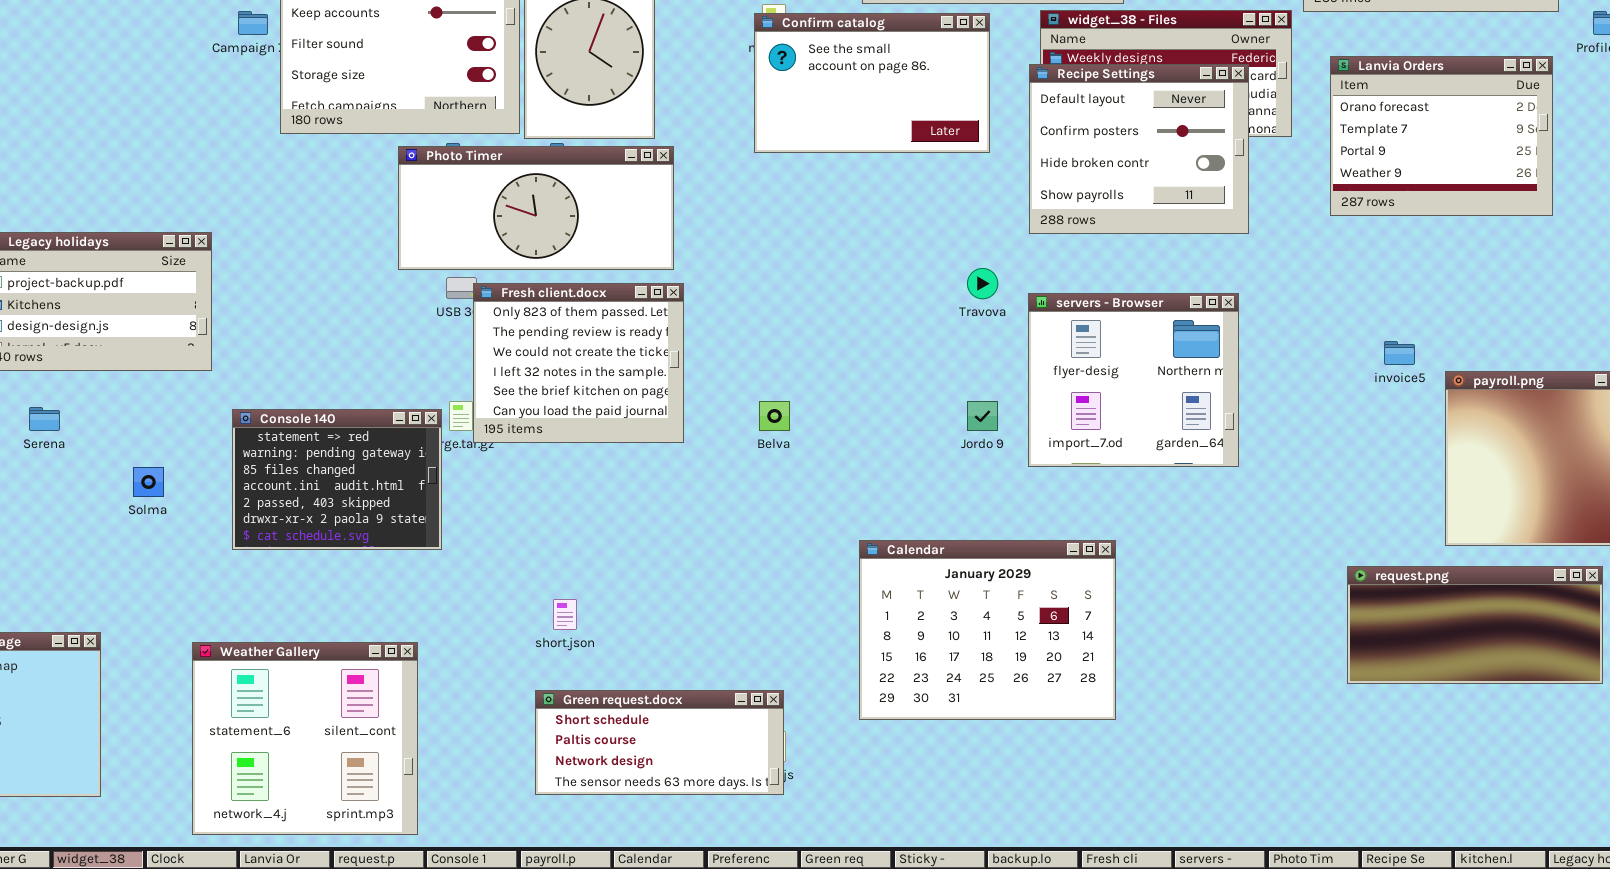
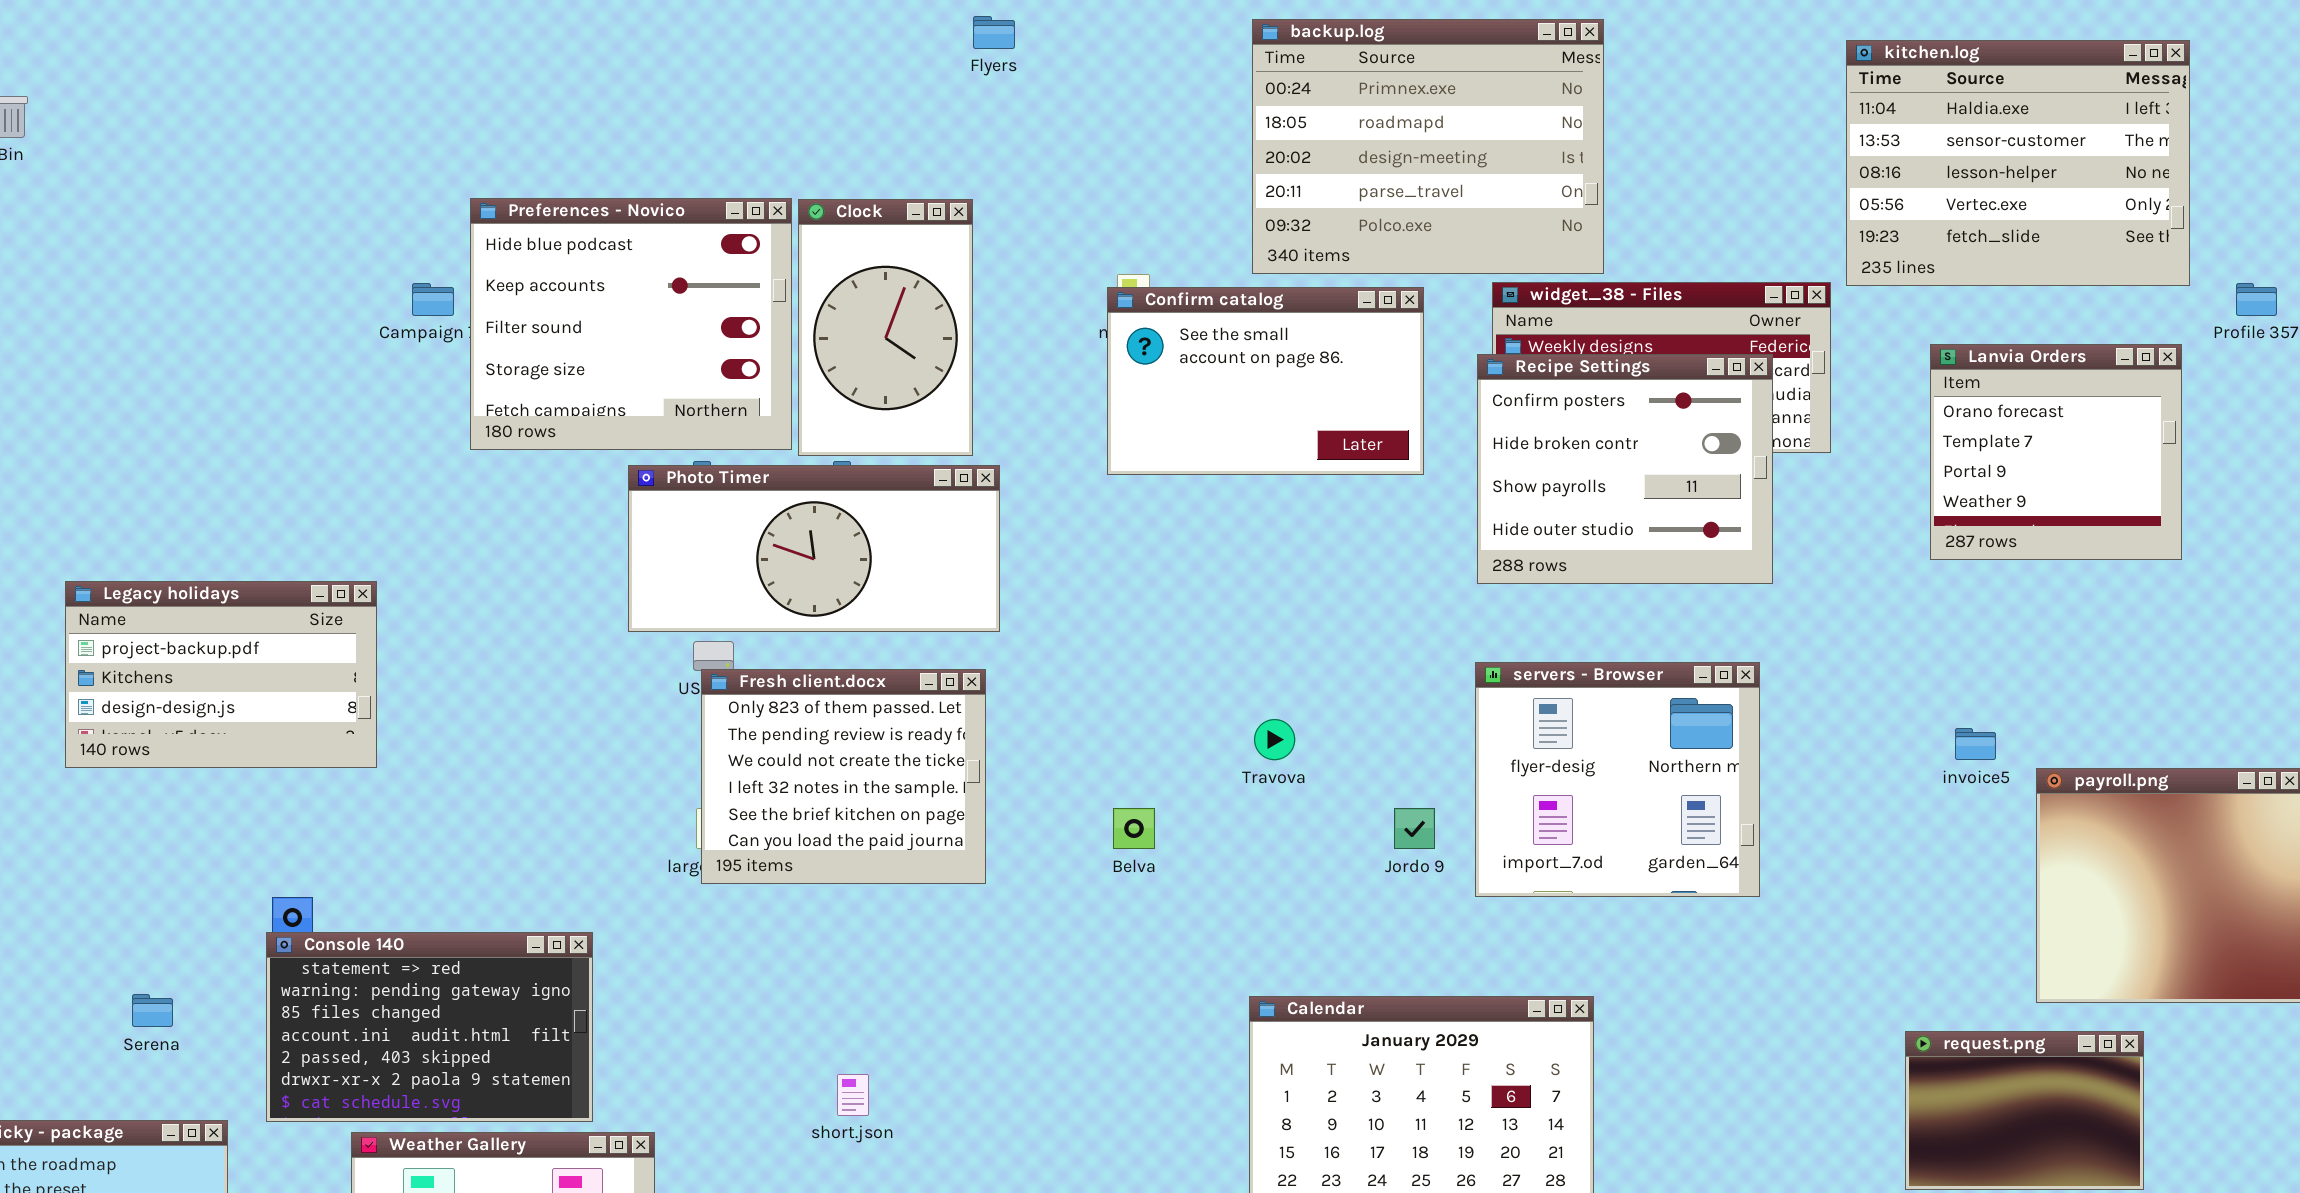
Lanvia Orders: [1330,56,1553,216] -> [1930,344,2182,560], resized
Recipe Settings: [1029,64,1249,234] -> [1477,354,1773,584], scrolled down 1 row
Travova: [967,268,998,299] -> [1254,719,1295,760], moved
Fresh client.docx: [473,283,684,443] -> [701,669,986,884], moved
Serena: [29,407,60,431] -> [132,994,173,1027], moved
Console 140: [232,409,442,550] -> [266,932,593,1122], moved, resized
request.png: [1347,566,1603,684] -> [1905,1031,2144,1190], resized

